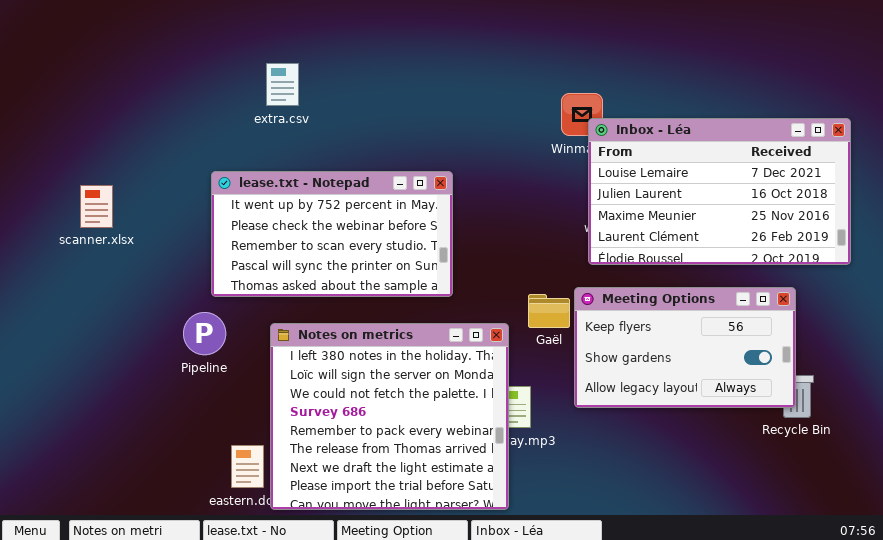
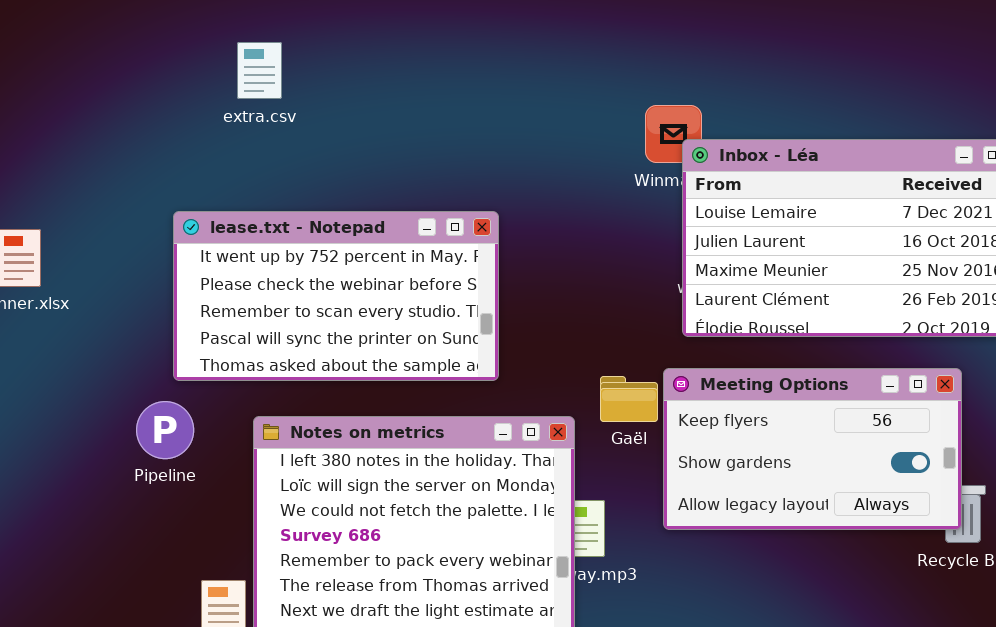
extra.csv: [266,63,299,106] -> [237,42,282,99], moved

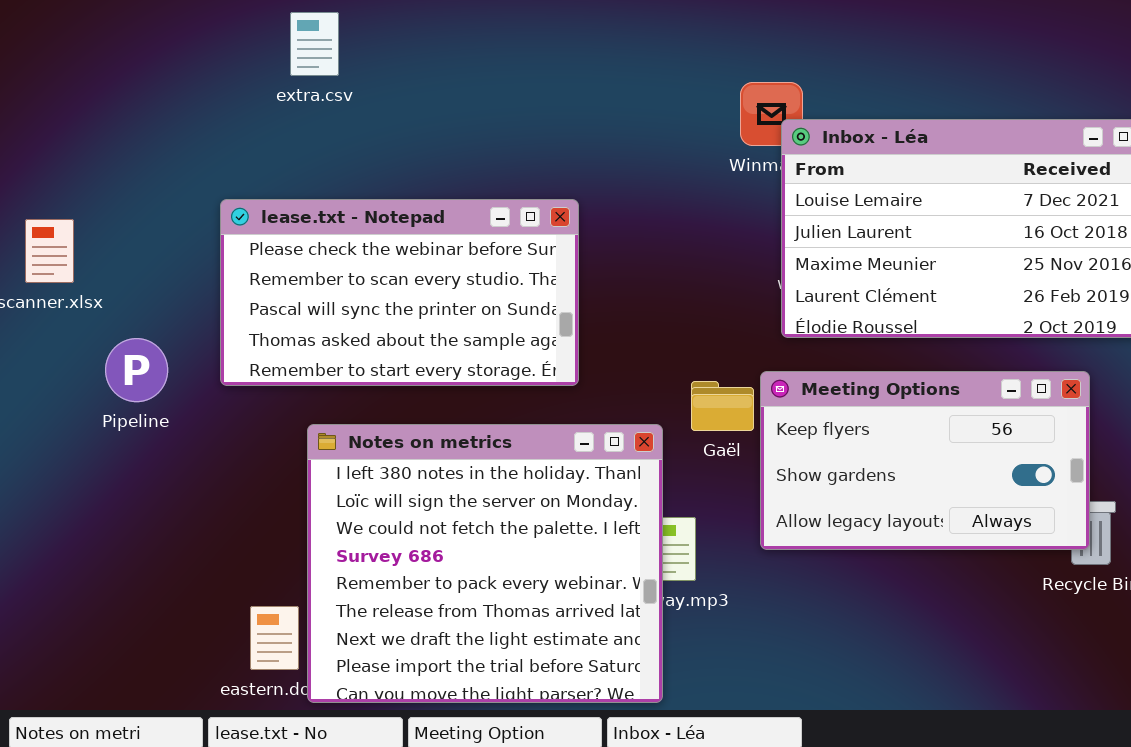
lease.txt - Notepad: [173,211,499,381] -> [220,199,579,386], scrolled down 1 row
Pipeline: [136,401,194,459] -> [105,338,168,402], moved

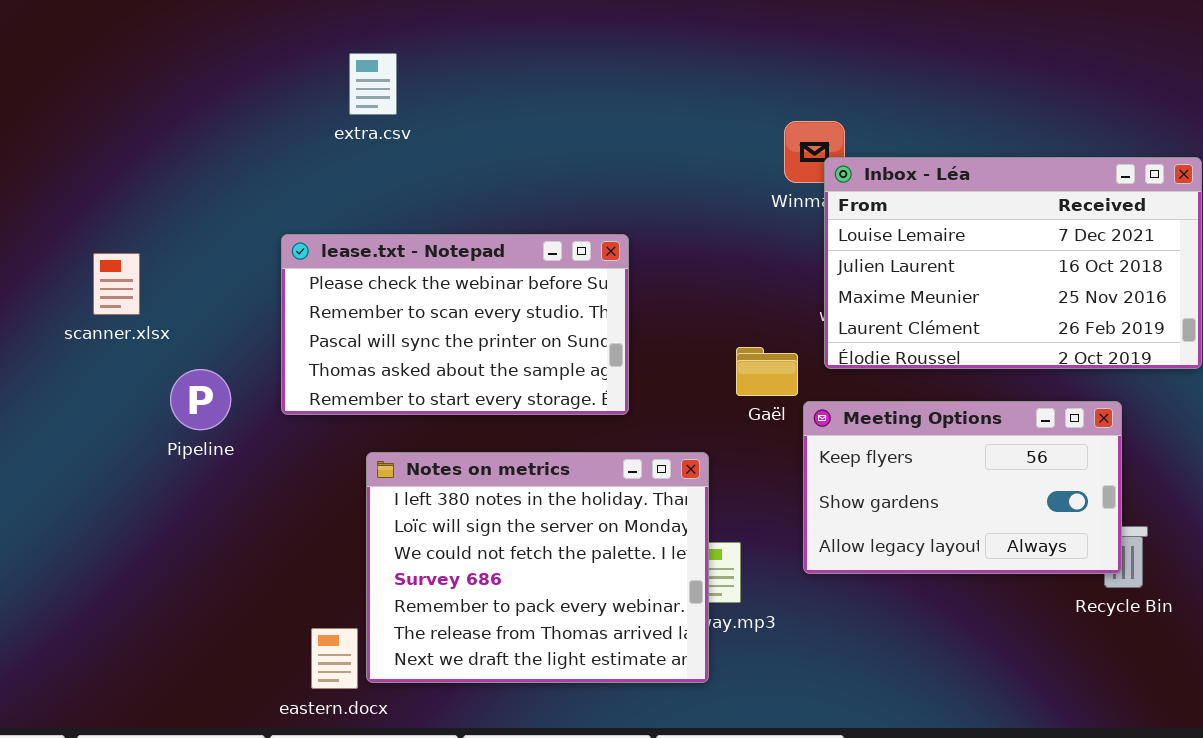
Gaël: [691,381,754,431] -> [736,347,798,396], moved
Notes on metrics: [307,424,663,703] -> [366,452,709,683], resized

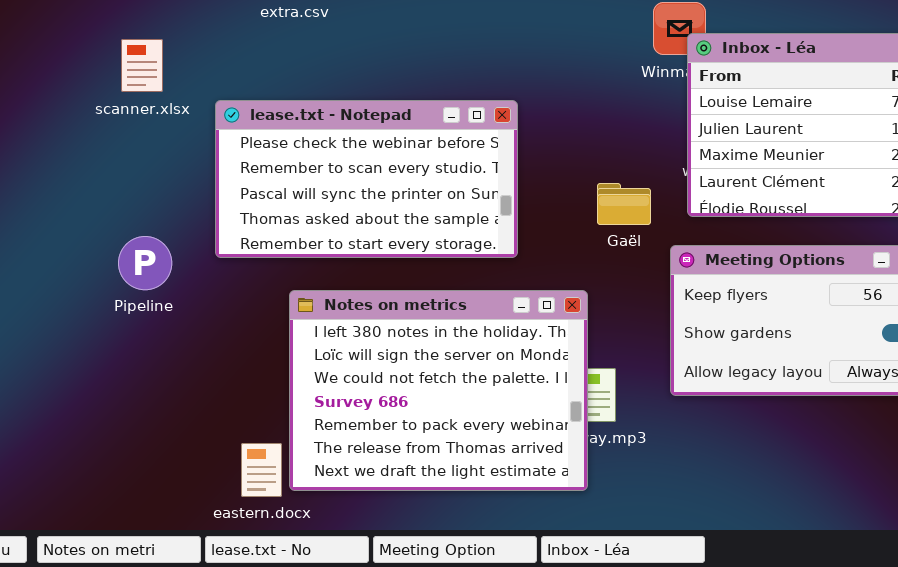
scanner.xlsx: [93,253,140,315] -> [121,39,163,92], moved
Gaël: [736,347,798,396] -> [597,183,651,225], moved
Pipeline: [170,369,231,430] -> [118,236,172,290], moved

